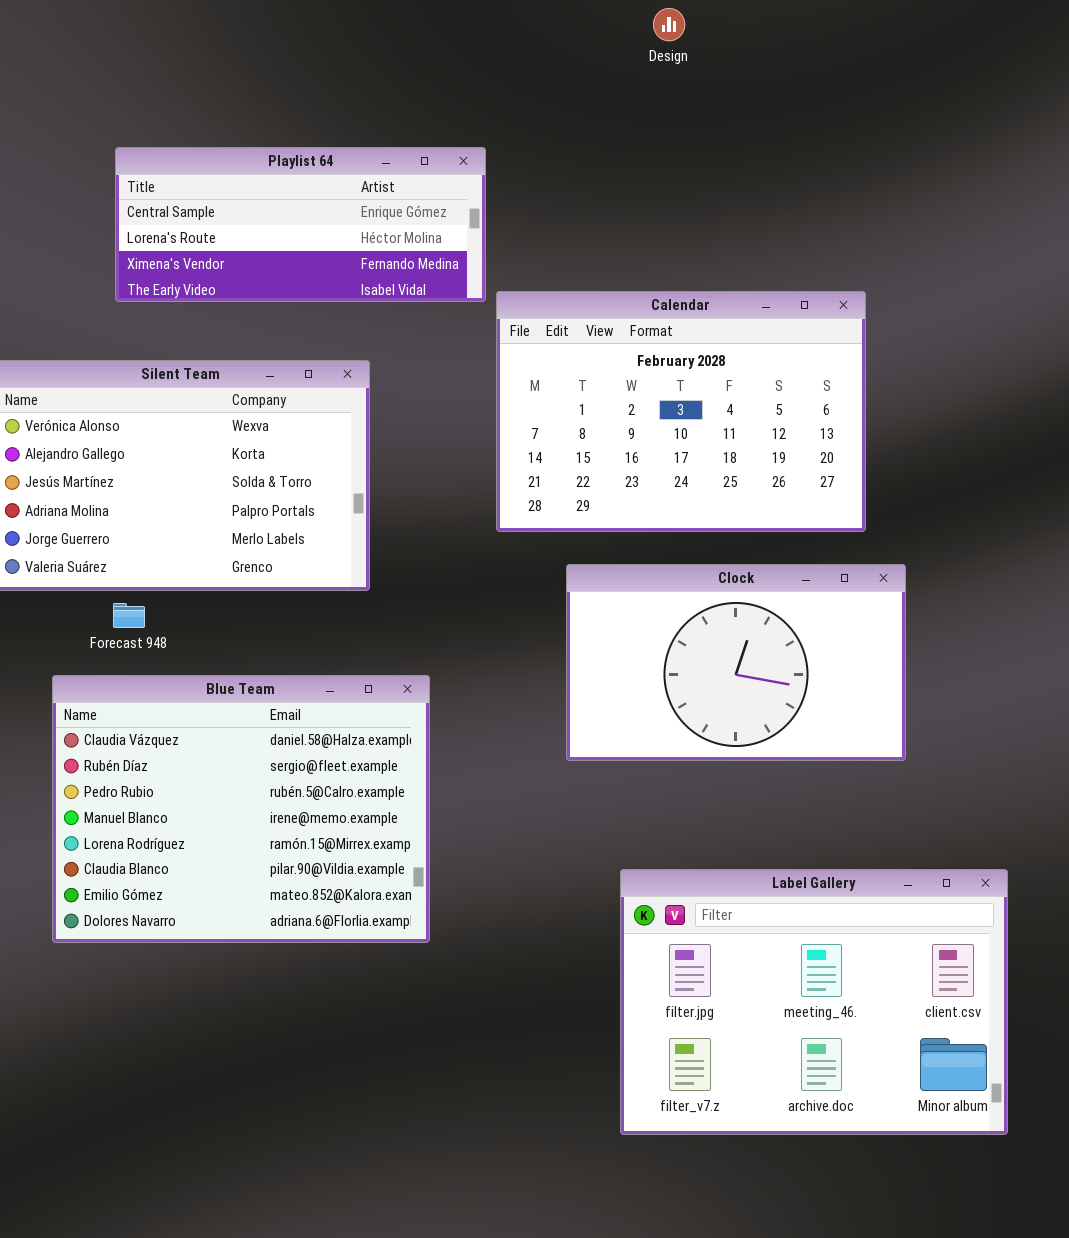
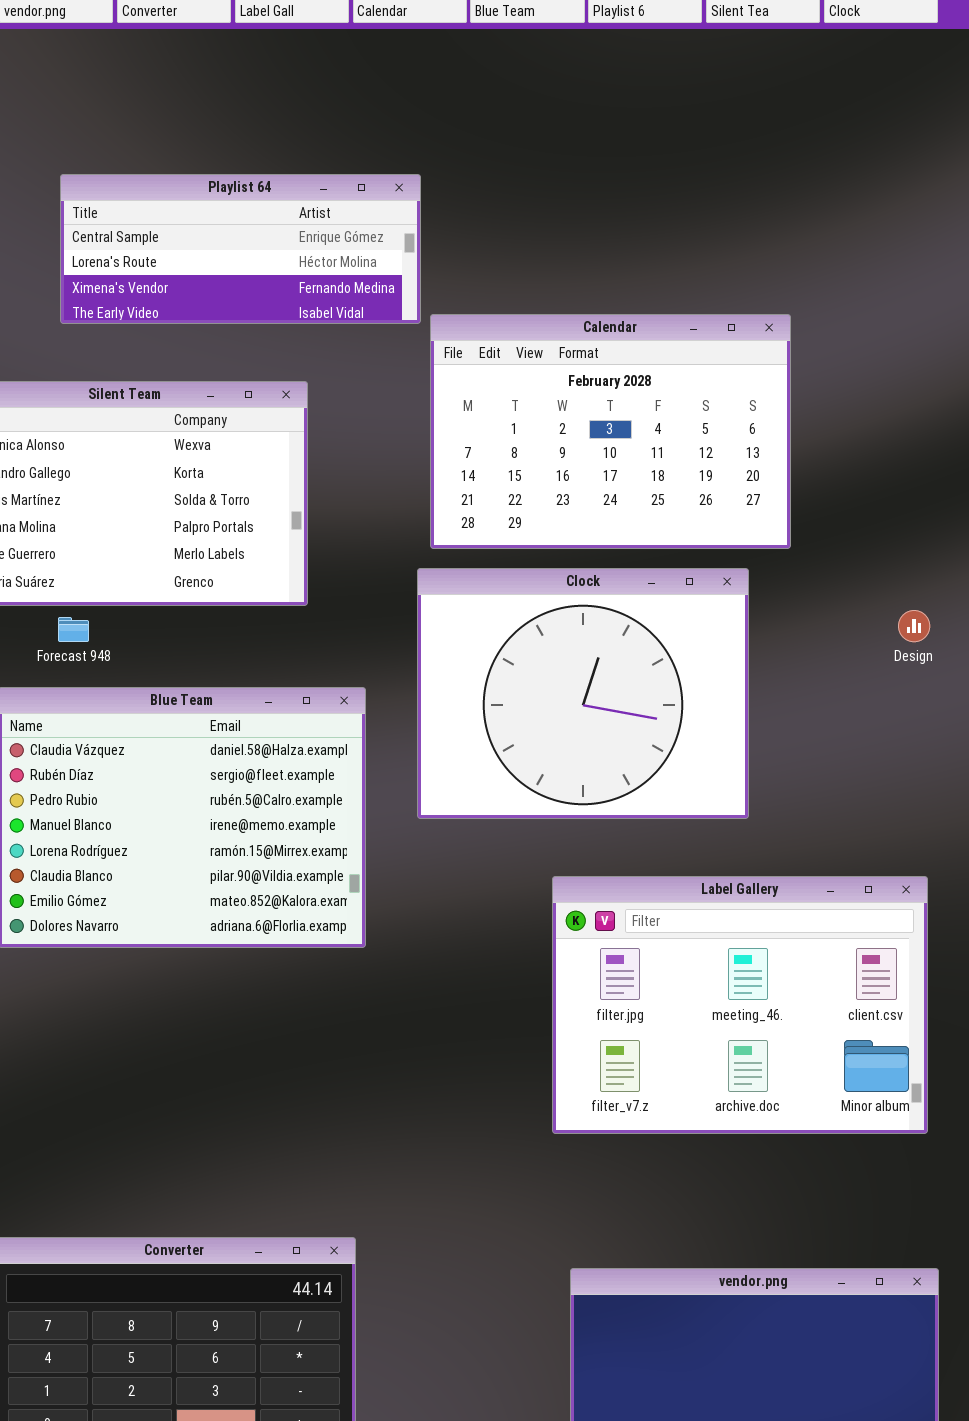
Design: [653,8,685,41] -> [898,610,930,642], moved
Clock: [566,564,906,761] -> [417,568,749,819], moved, resized

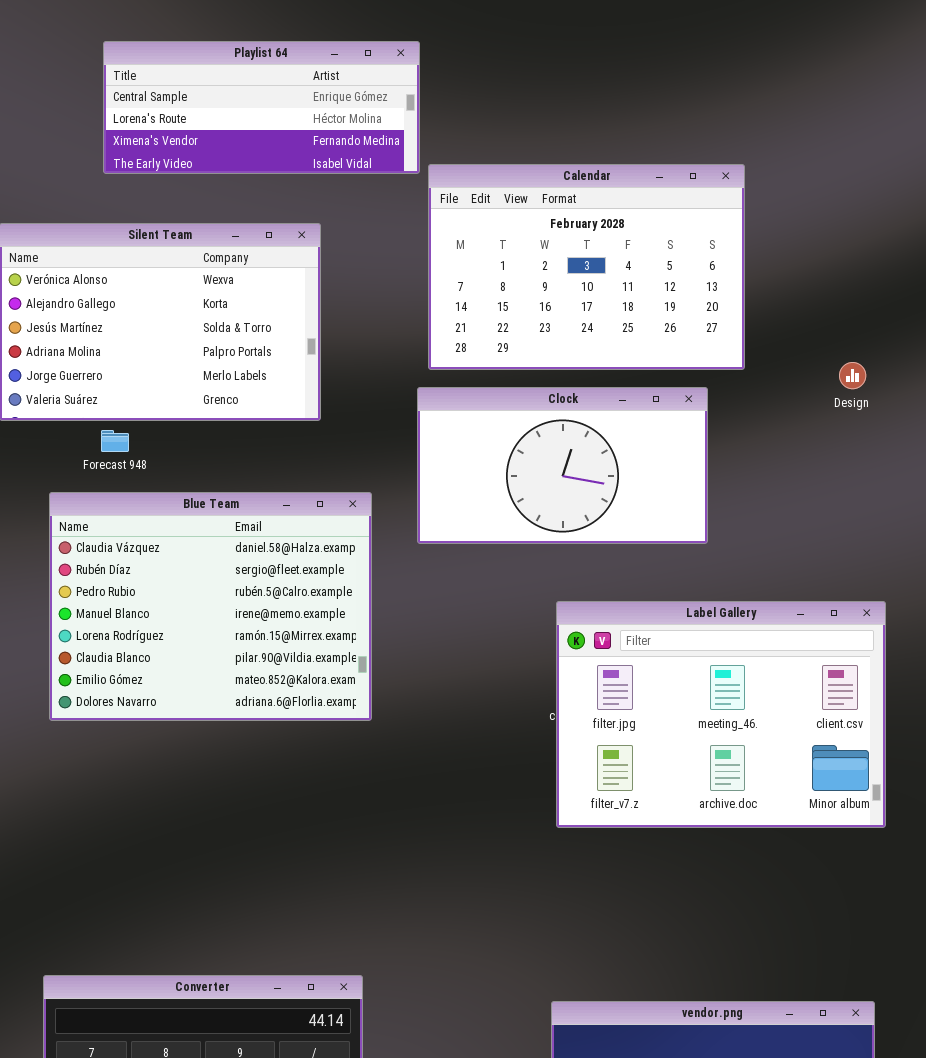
Clock: [417,568,749,819] -> [417,387,708,544], resized
Design: [898,610,930,642] -> [839,362,866,389], moved
Label Gallery: [552,876,928,1134] -> [556,601,886,828], moved

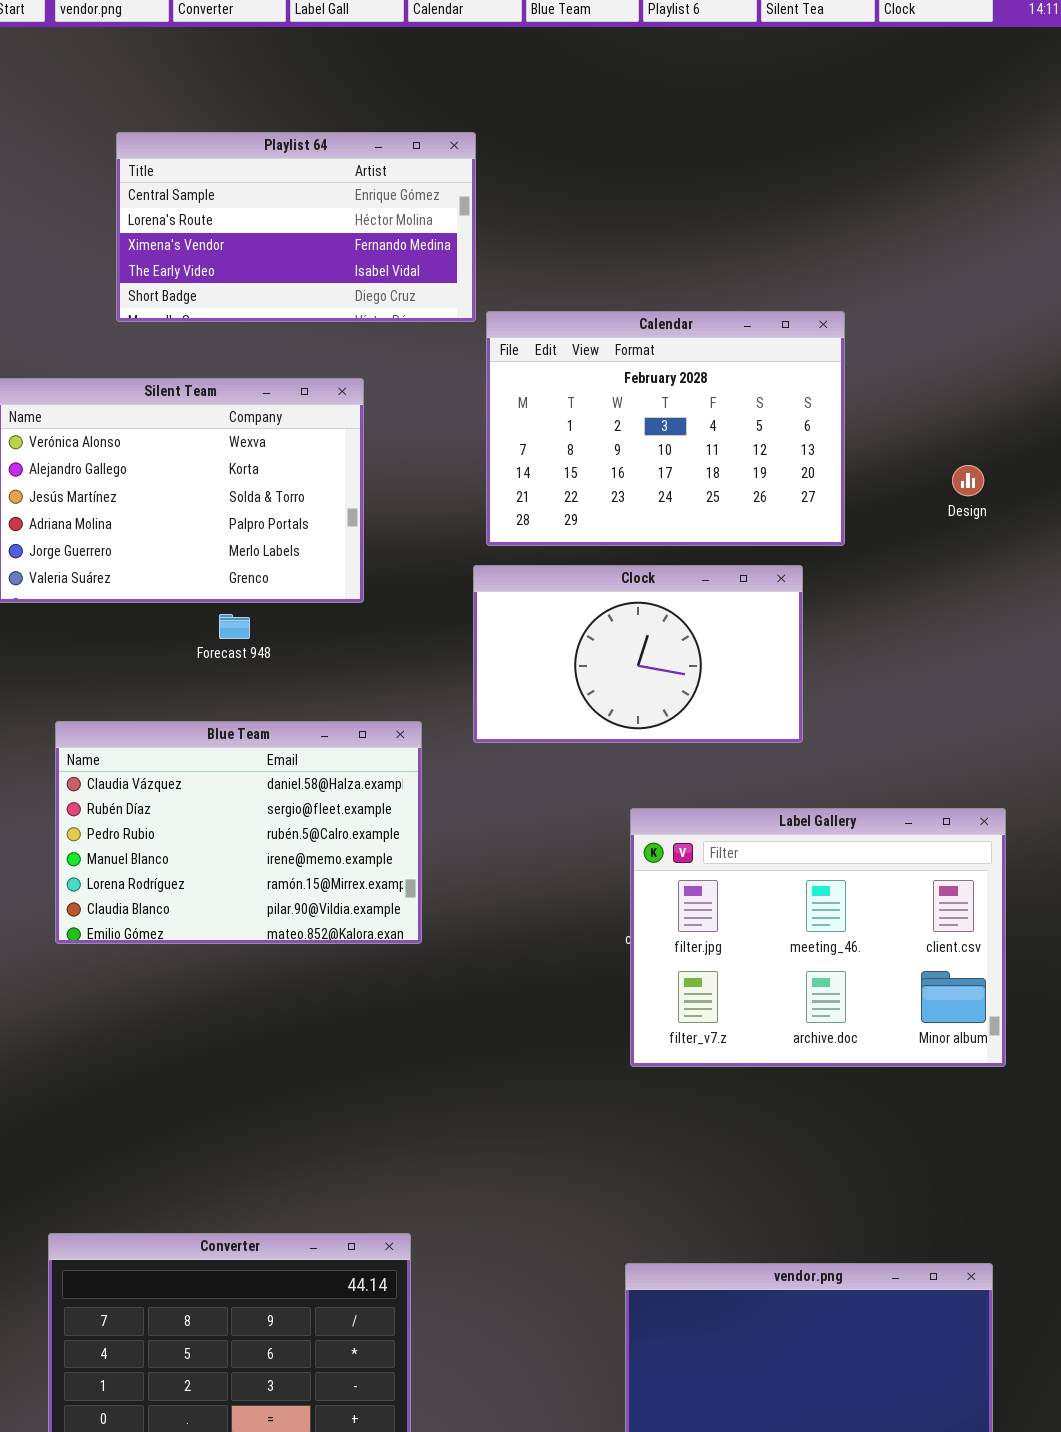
Playlist 64: [103,41,420,174] -> [116,132,476,322], resized
Design: [839,362,866,389] -> [952,465,984,496], moved
Forecast 948: [101,430,129,452] -> [219,614,250,639], moved
Blue Team: [49,492,372,721] -> [55,721,422,944], resized

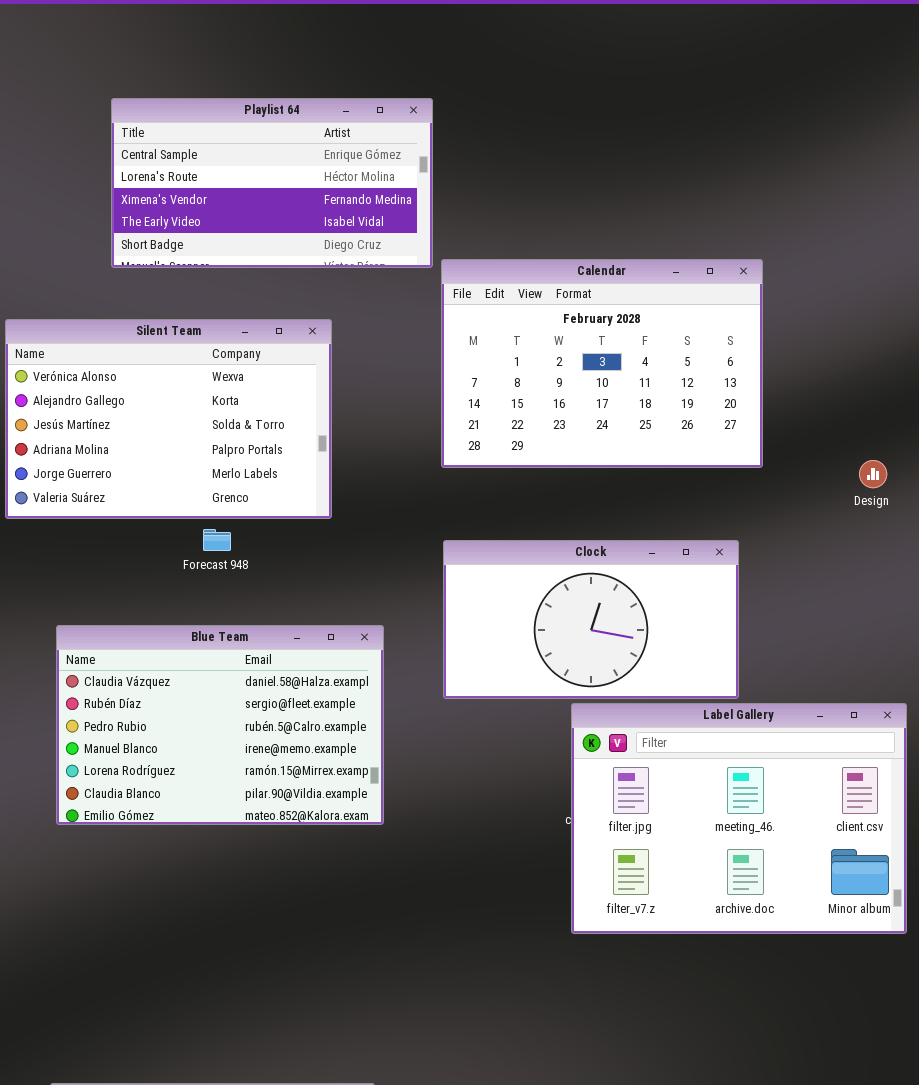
Design: [952,465,984,496] -> [859,460,887,488], moved
Clock: [473,565,803,743] -> [443,540,739,699], moved

